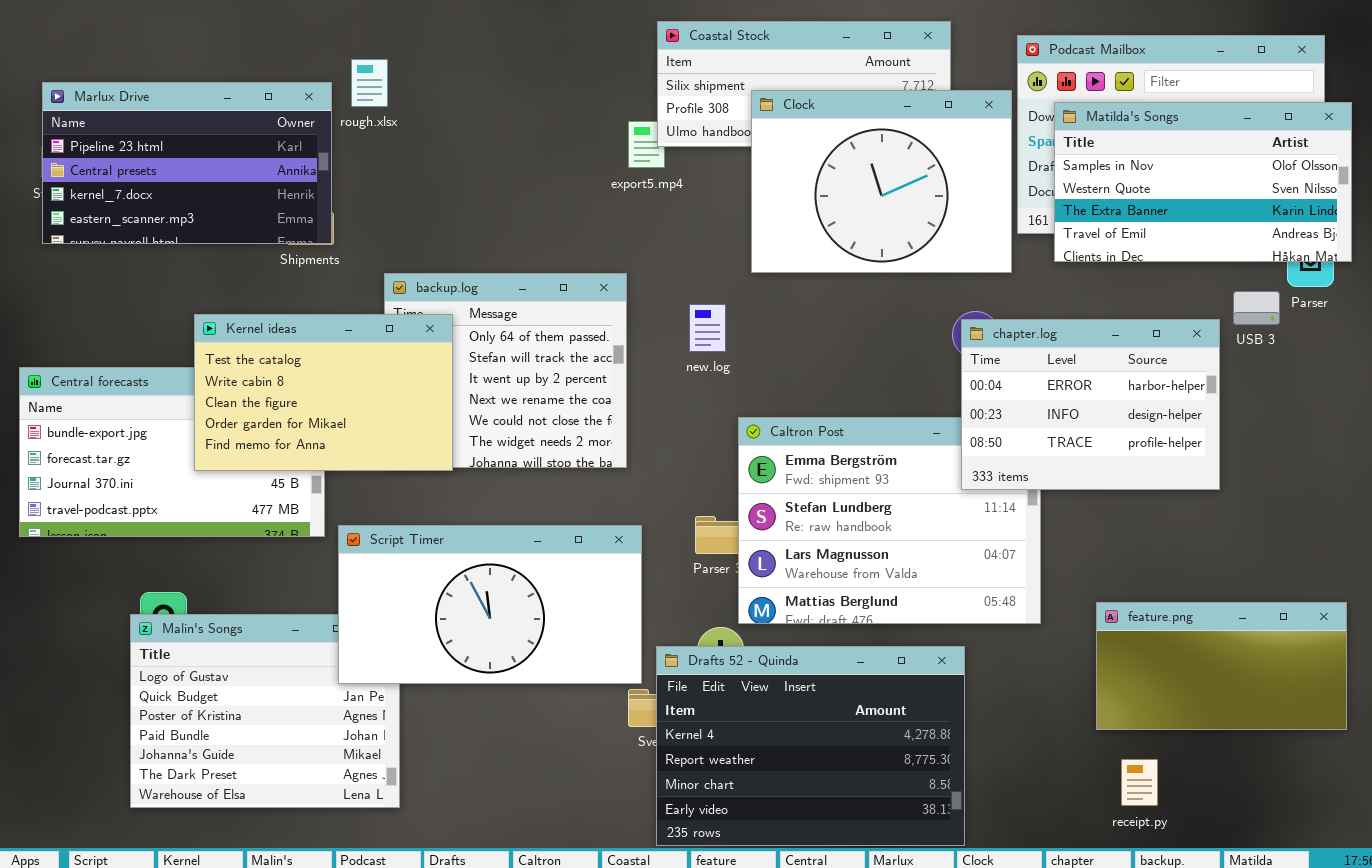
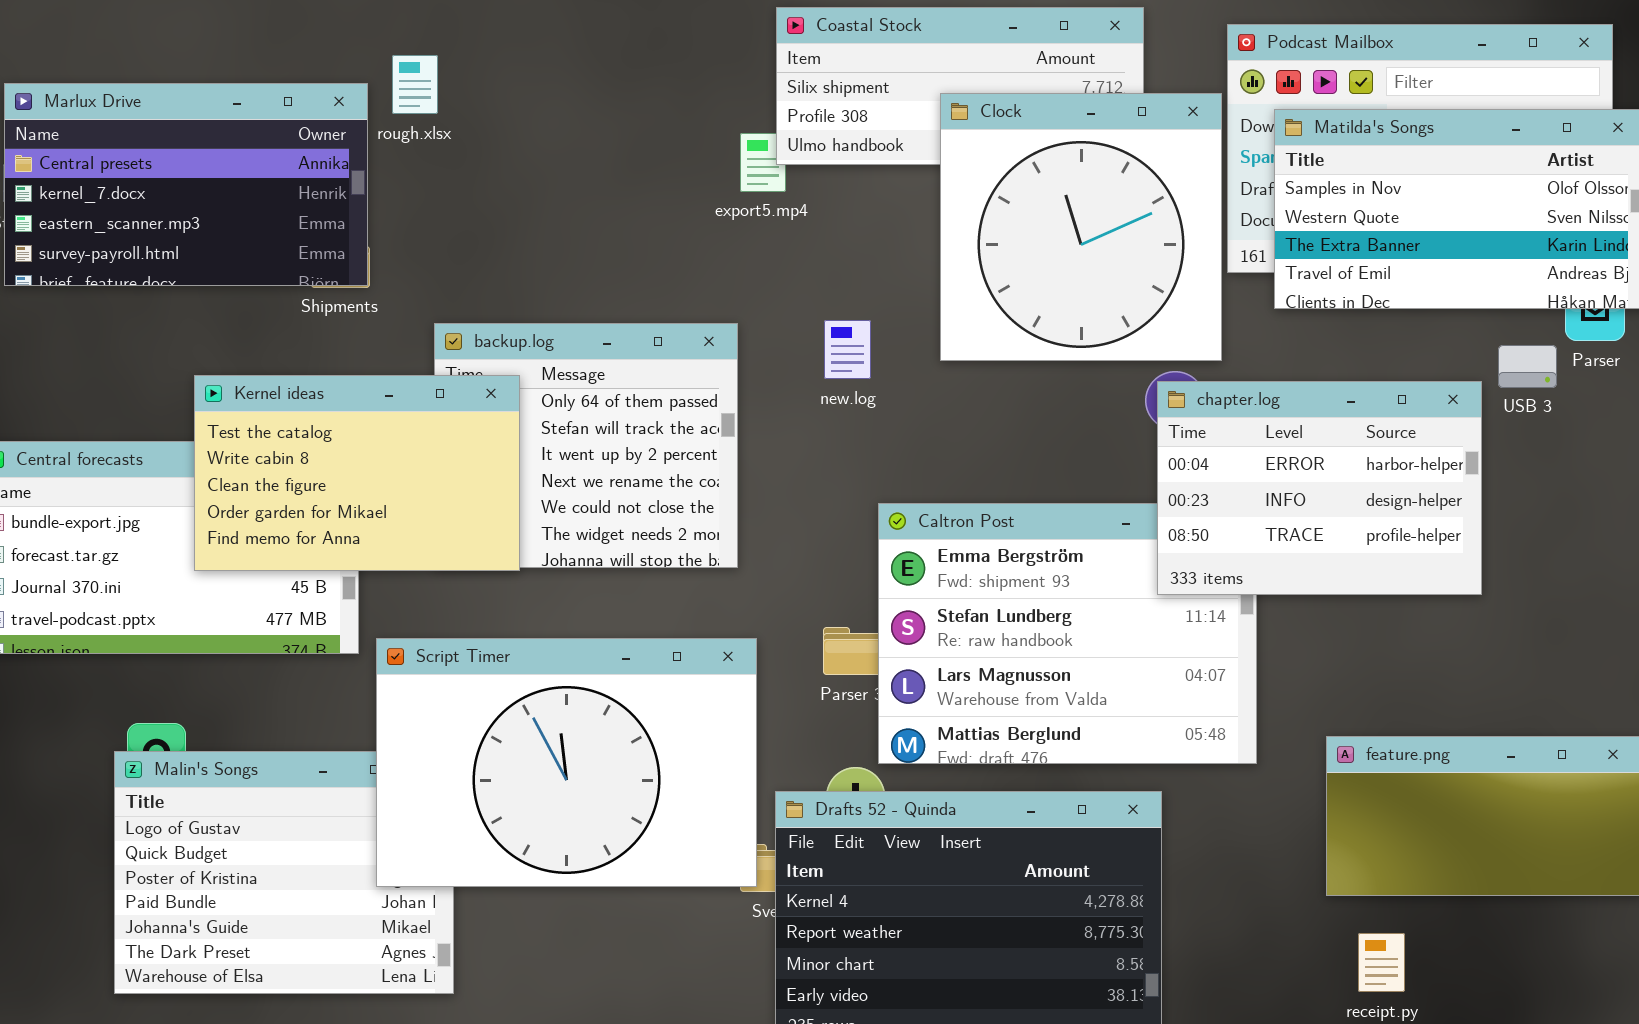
Marlux Drive: [42,82,332,244] -> [4,83,368,286], scrolled down 1 row
Clock: [751,90,1012,273] -> [940,93,1222,361], resized
new.log: [689,304,726,352] -> [824,320,871,379], moved
Script Timer: [338,525,642,684] -> [376,638,757,887], resized

